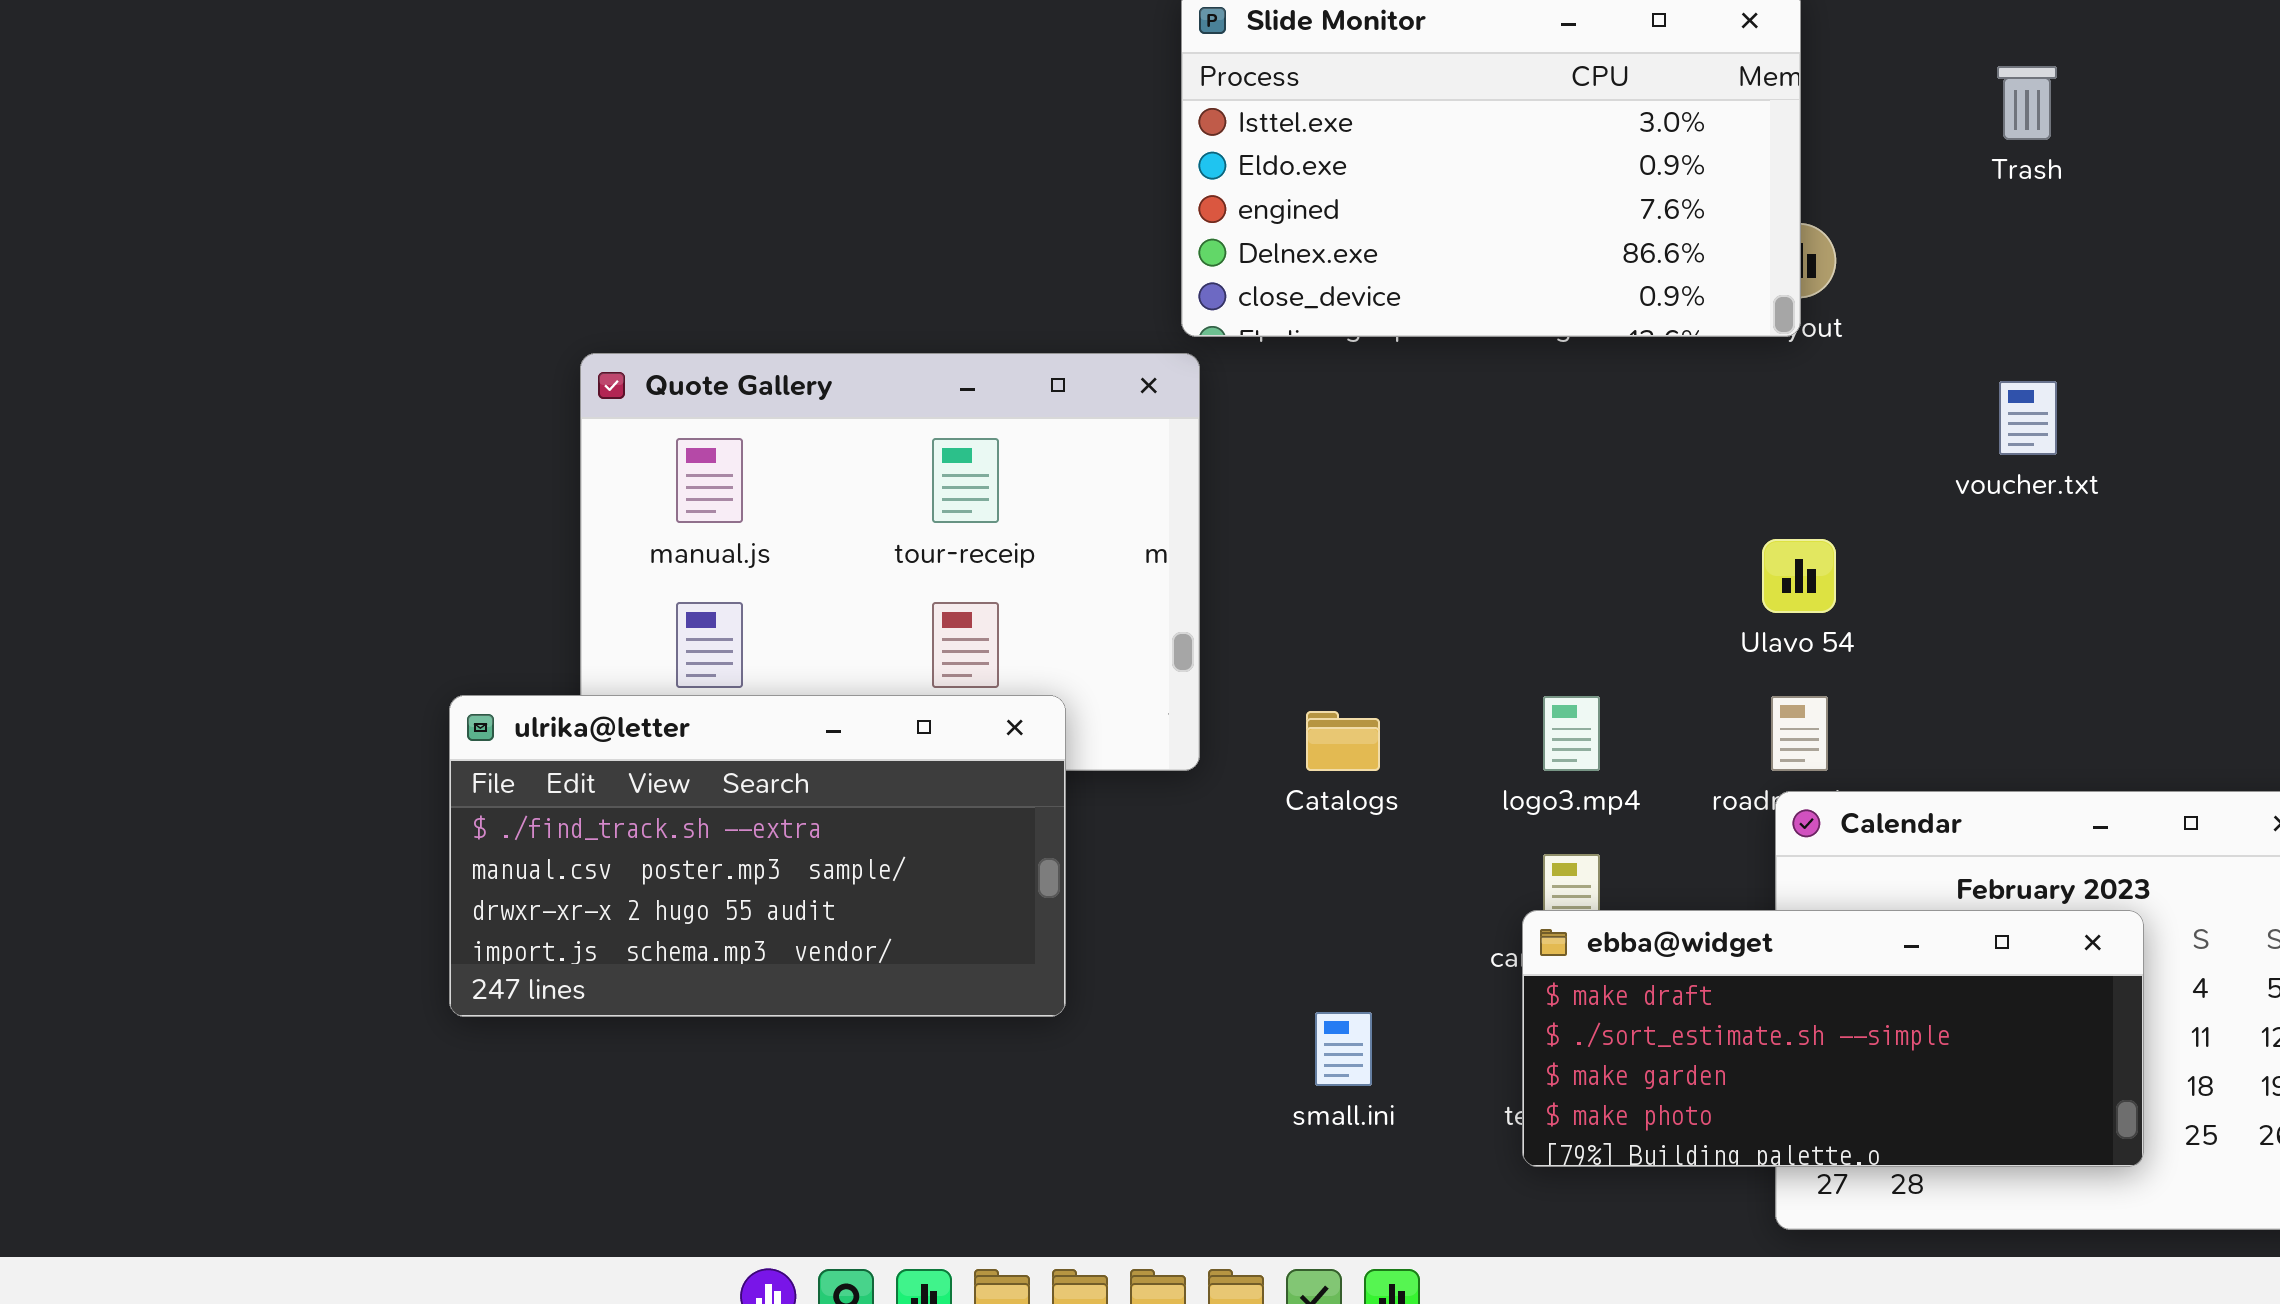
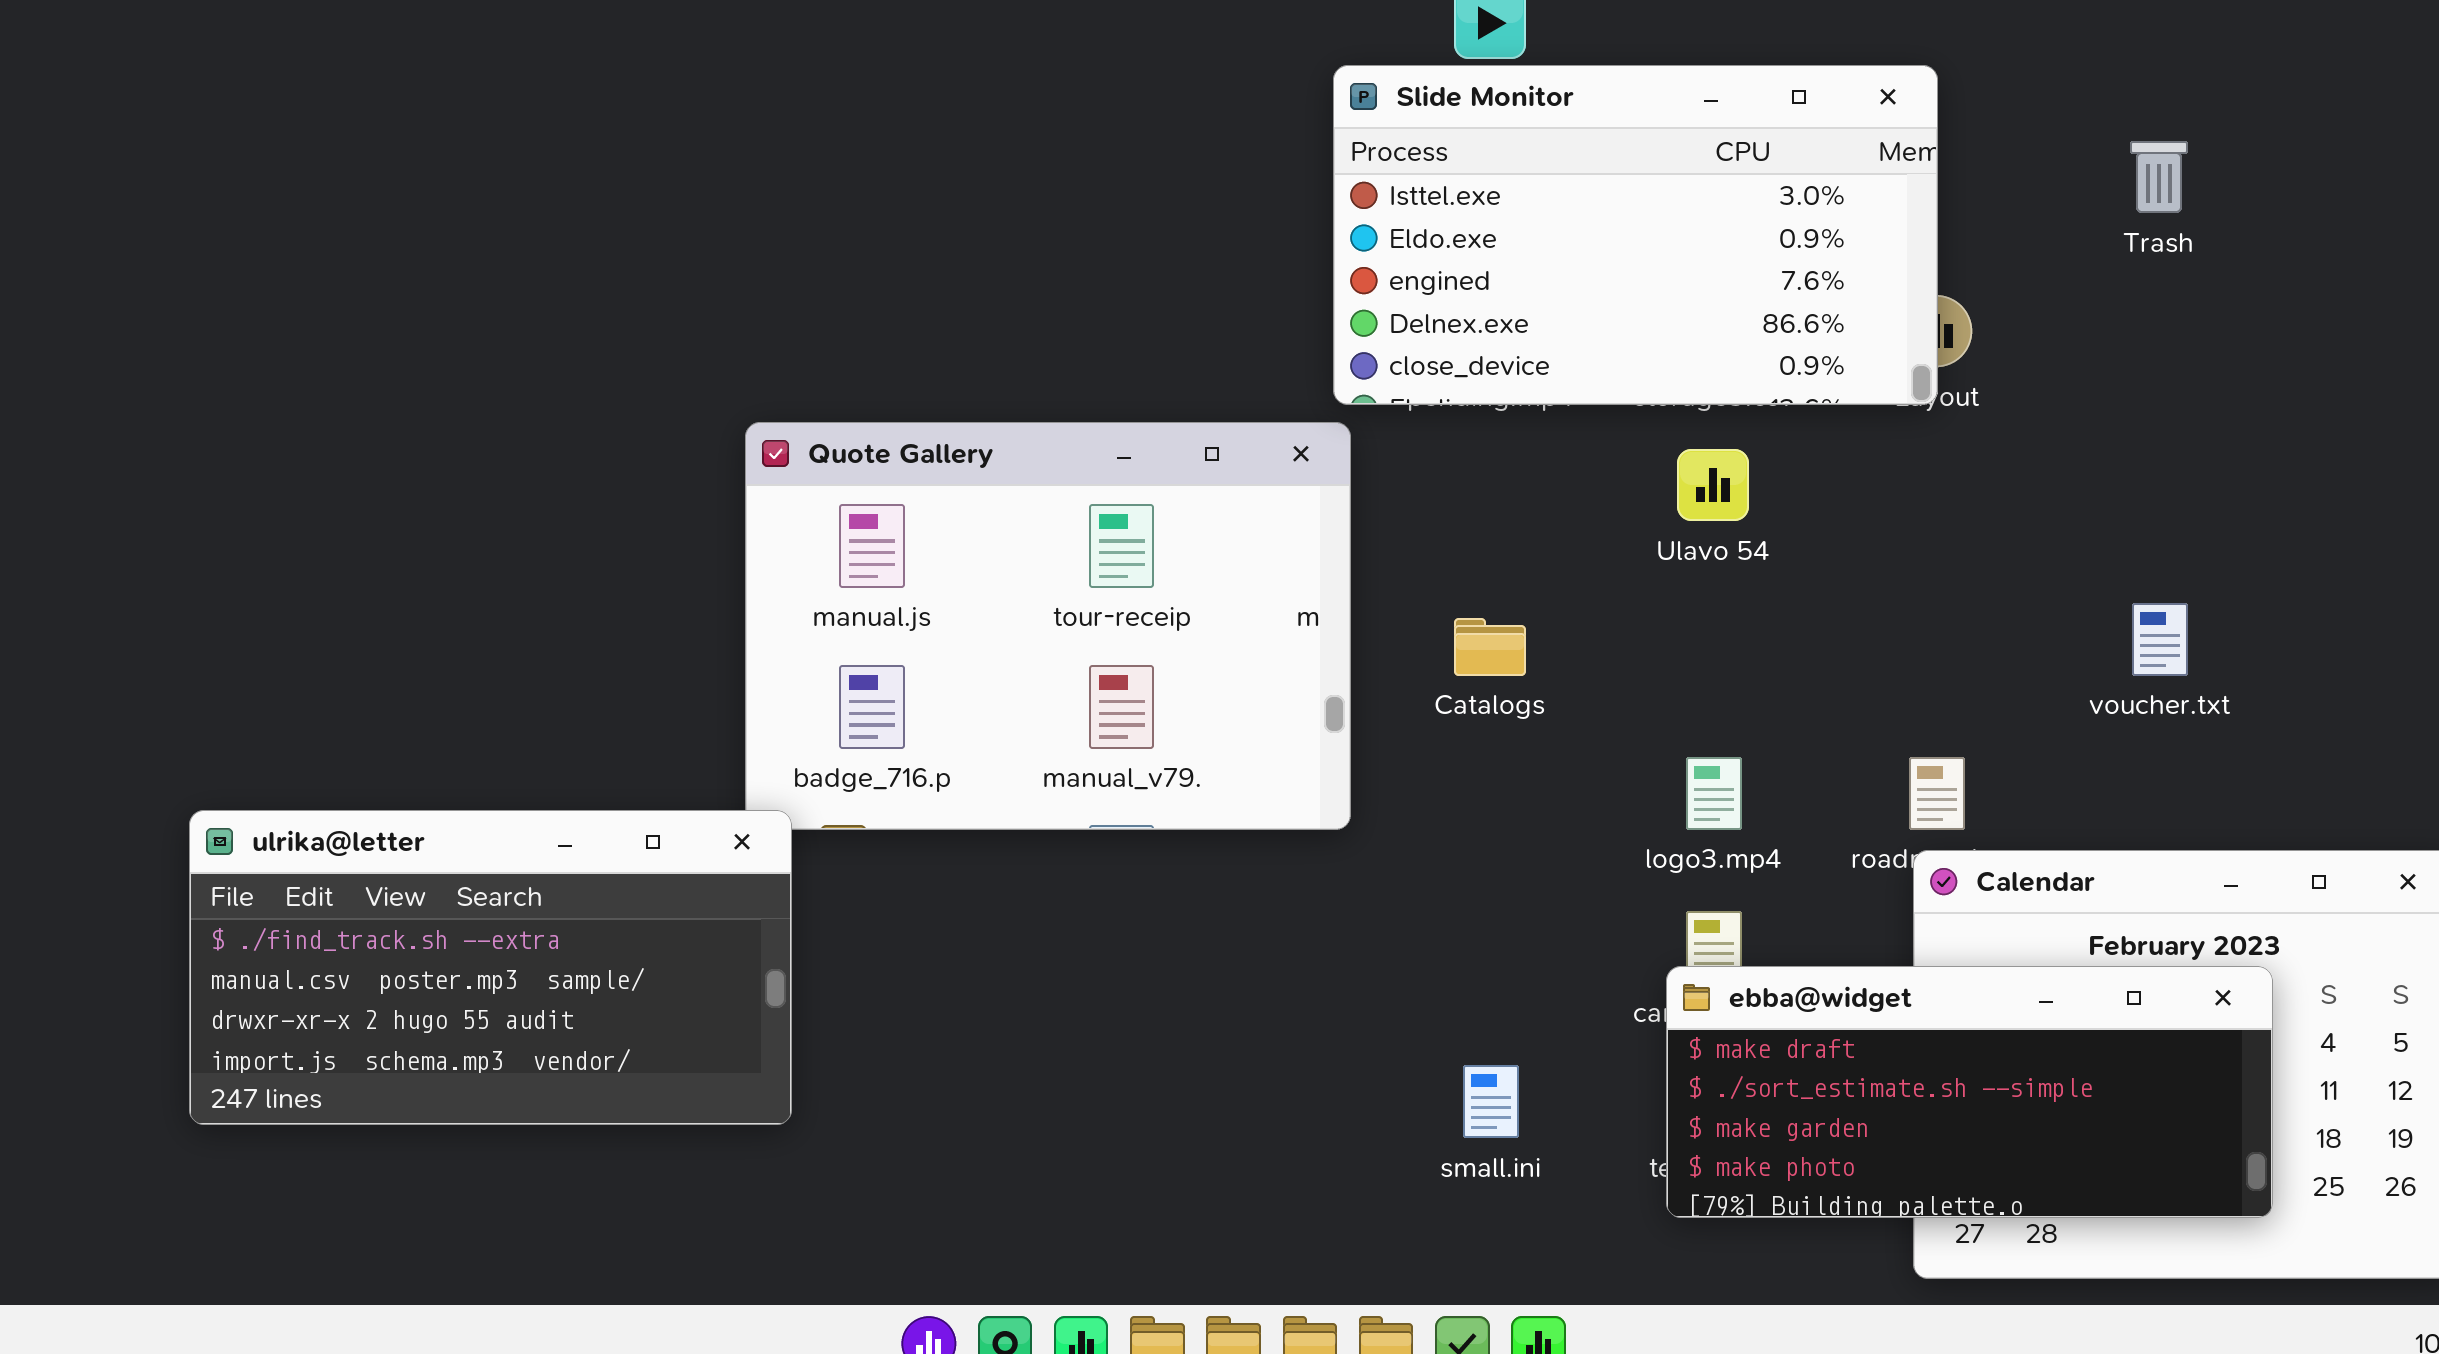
voucher.txt: [1999,381,2057,455] -> [2132,603,2188,676], moved
Ulavo 54: [1762,539,1836,613] -> [1677,449,1749,521], moved
ulrika@letter: [449,695,1066,1017] -> [189,810,792,1125], moved
Catalogs: [1306,711,1380,771] -> [1454,618,1526,676], moved

